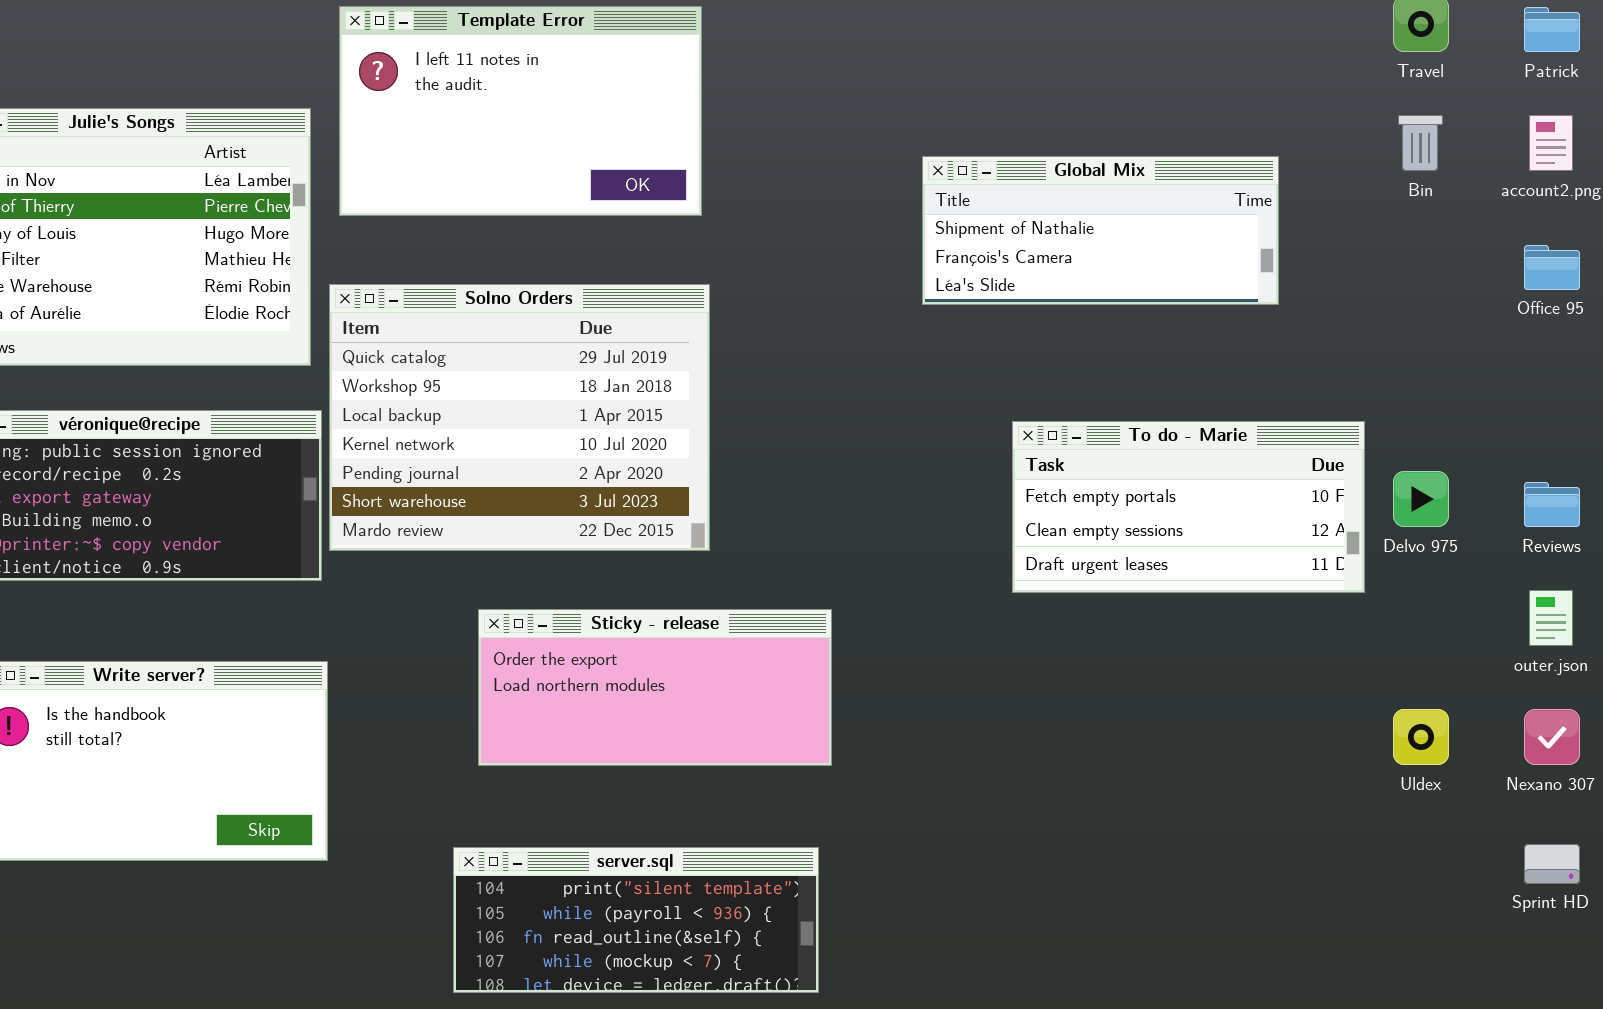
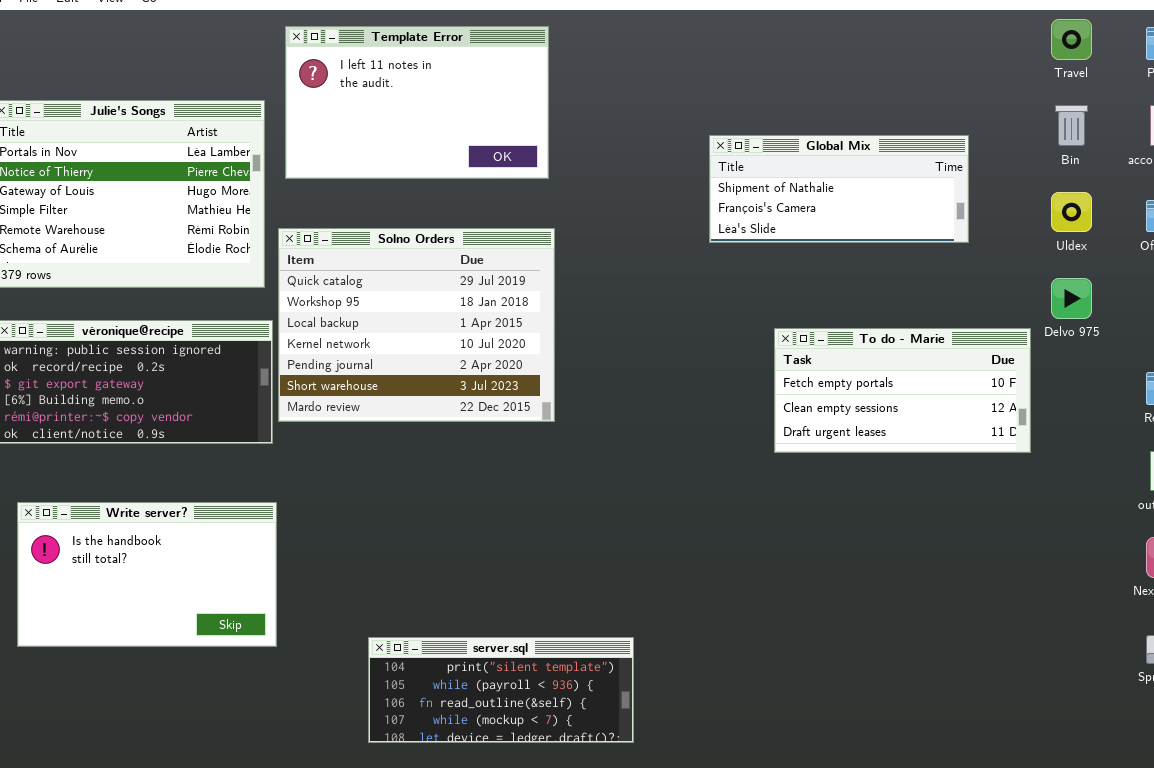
Delvo 975: [1393,471,1449,527] -> [1051,278,1092,319], moved
Sticky - release: [478,609,832,766] -> none, closed
Uldex: [1393,709,1449,765] -> [1051,192,1092,232], moved

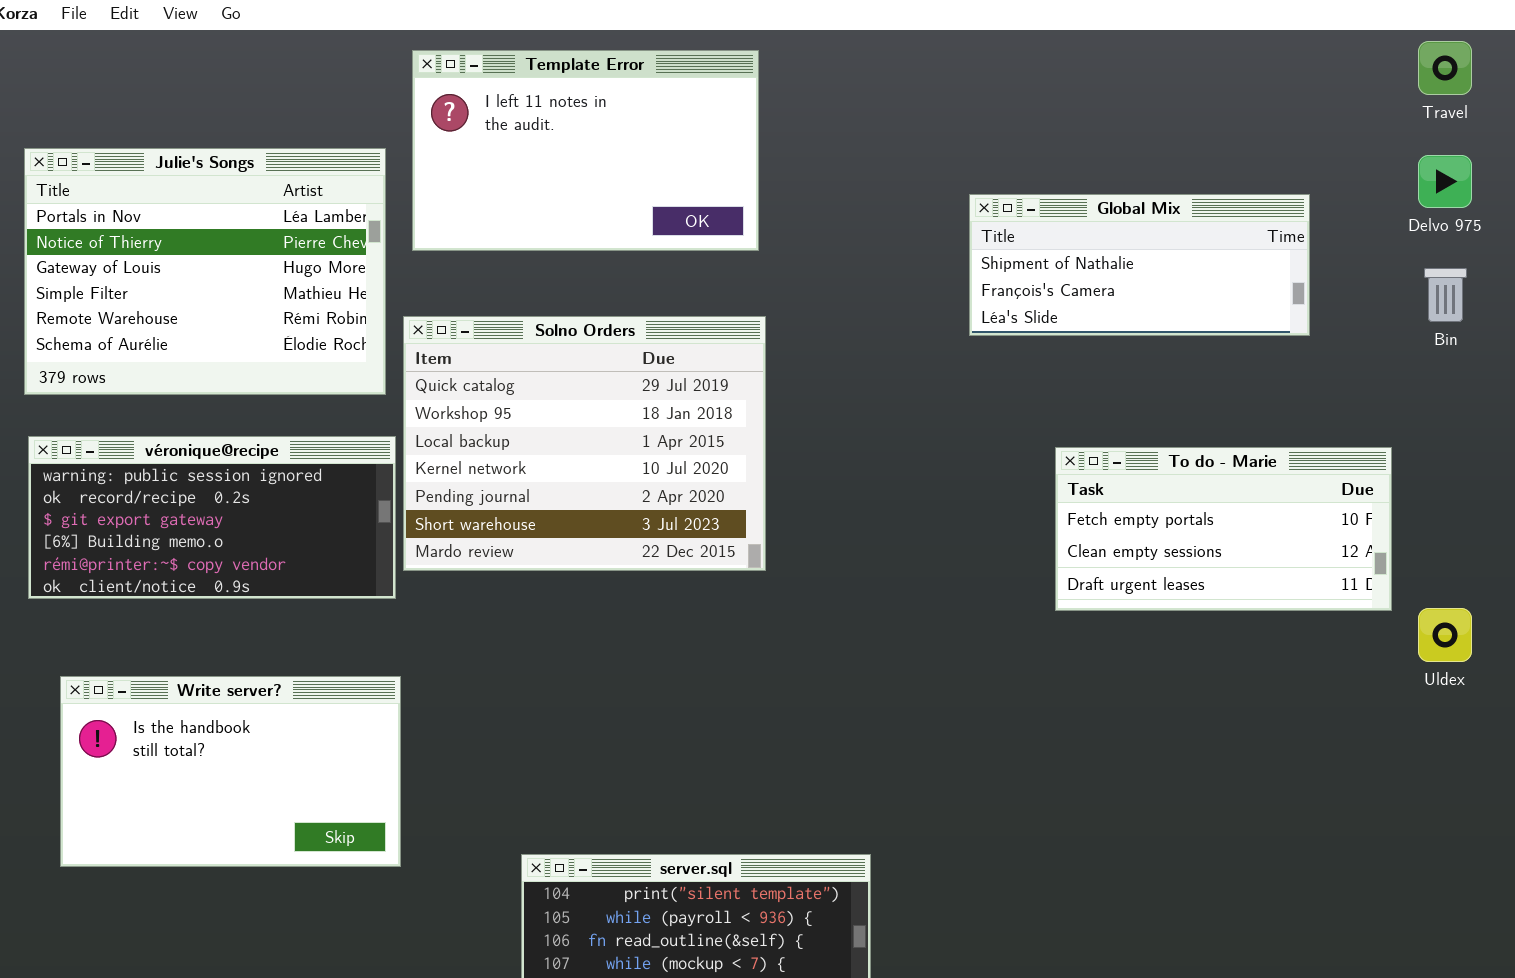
Bin: [1055,105,1088,146] -> [1424,268,1467,322], moved
Uldex: [1051,192,1092,232] -> [1418,608,1472,662], moved
Delvo 975: [1051,278,1092,319] -> [1418,155,1472,208], moved

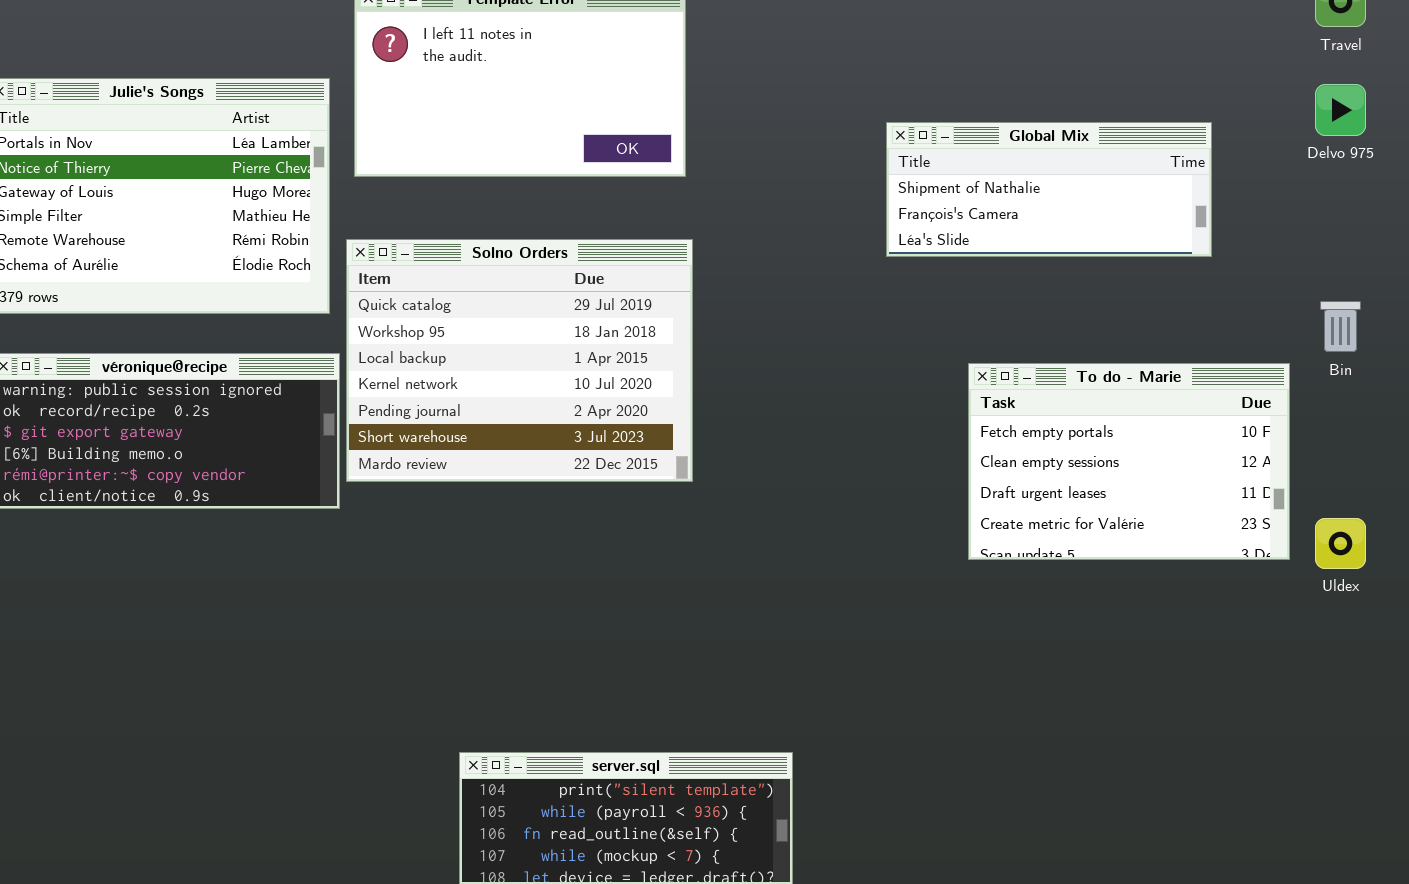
Bin: [1424,268,1467,322] -> [1320,301,1361,352], moved
To do - Marie: [1055,447,1392,611] -> [968,363,1290,560], resized
Write server?: [60,676,401,867] -> none, closed

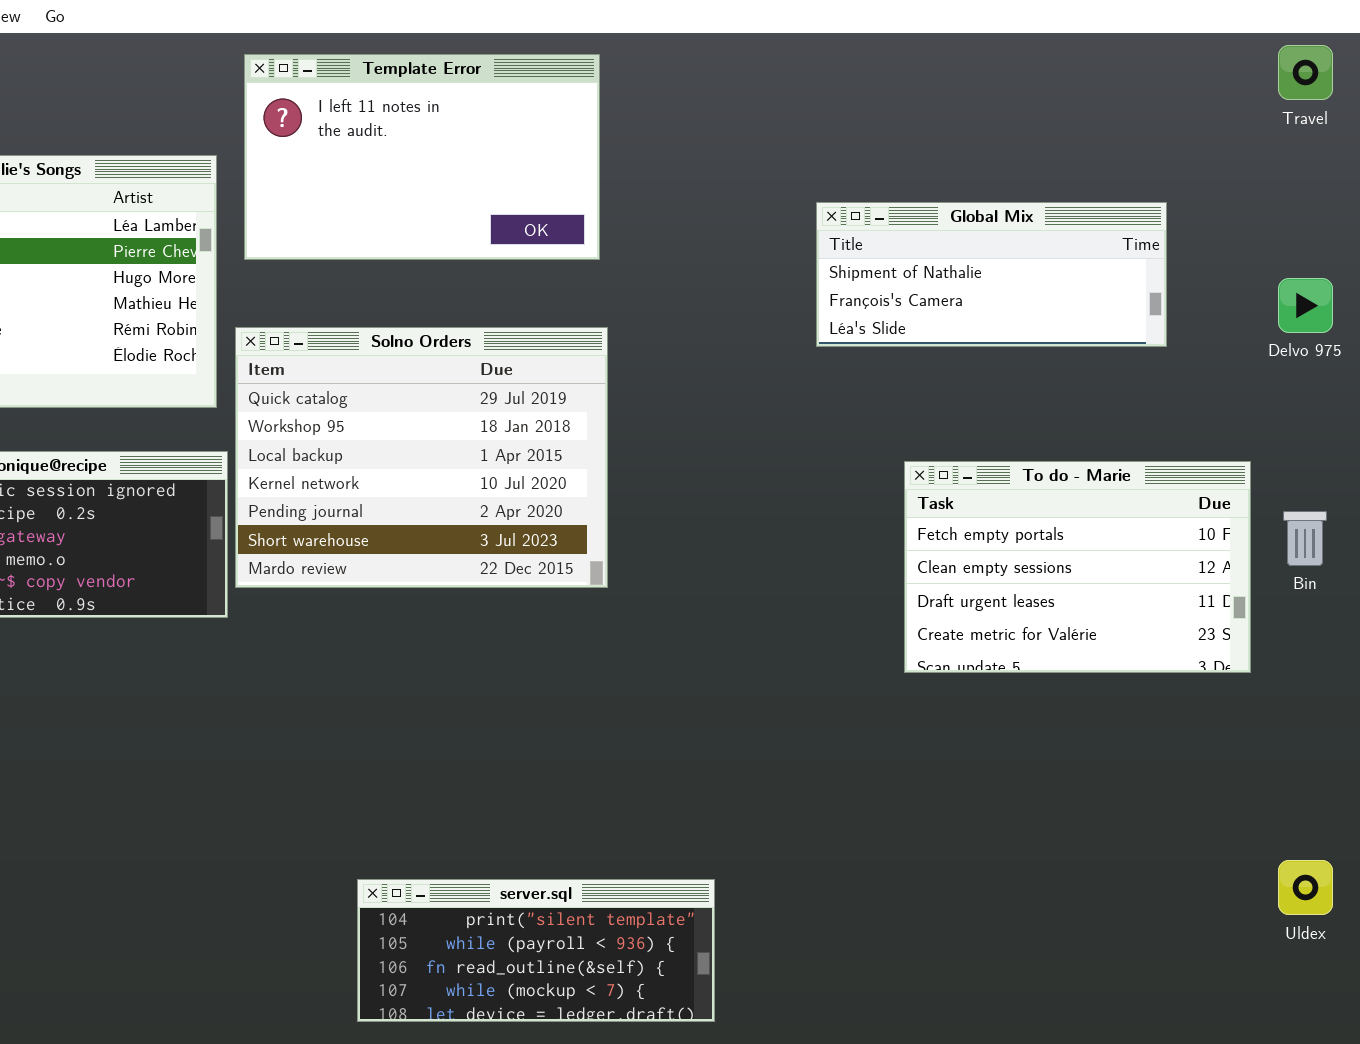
Delvo 975: [1315,84,1366,136] -> [1278,278,1333,333], moved
Bin: [1320,301,1361,352] -> [1283,511,1327,566], moved
Uldex: [1315,518,1366,569] -> [1278,860,1333,915], moved

